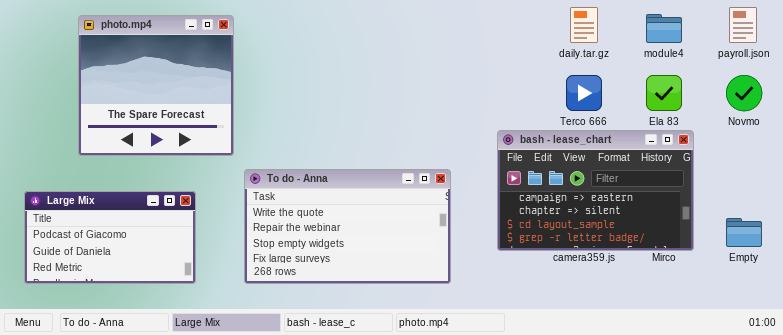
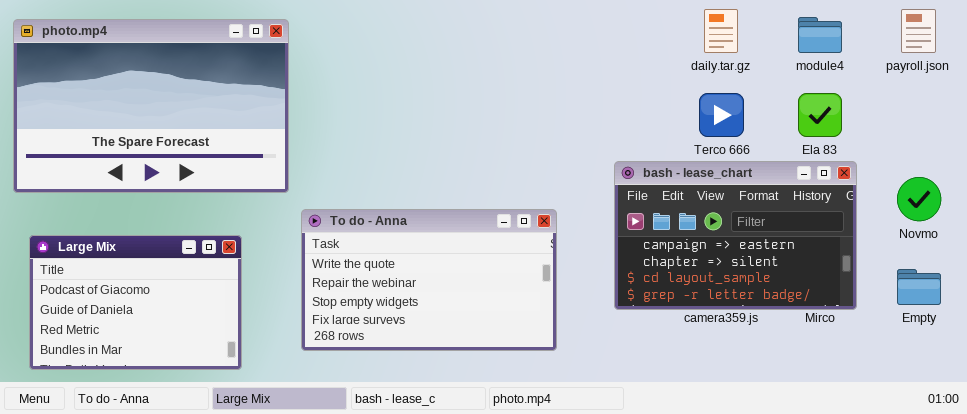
photo.mp4: [78,15,234,156] -> [13,19,289,193], resized
Novmo: [726,75,762,111] -> [897,177,941,221], moved
Large Mix: [24,191,196,284] -> [29,235,242,370], resized

